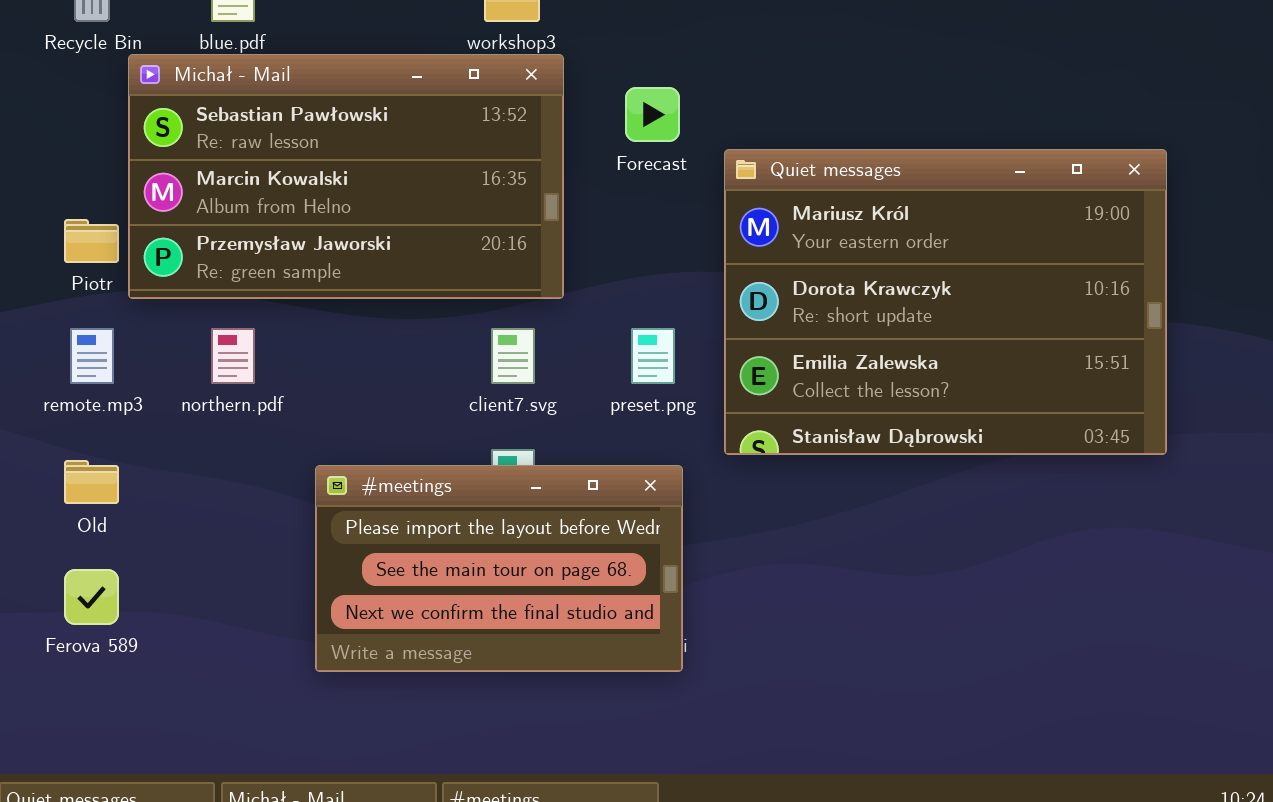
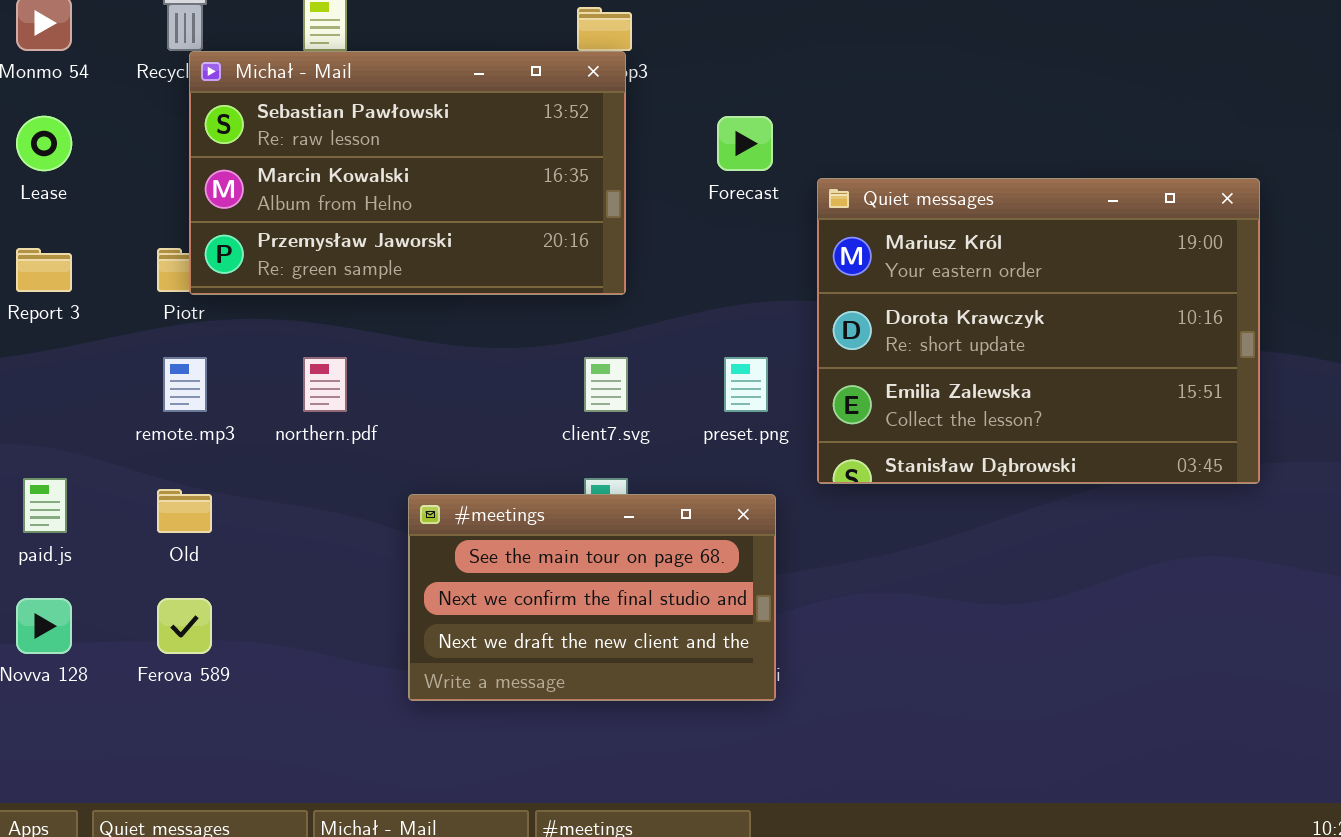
Michał - Mail: [128,54,564,299] -> [189,51,626,295], moved
#meetings: [315,465,683,672] -> [408,494,776,701], scrolled down 1 row

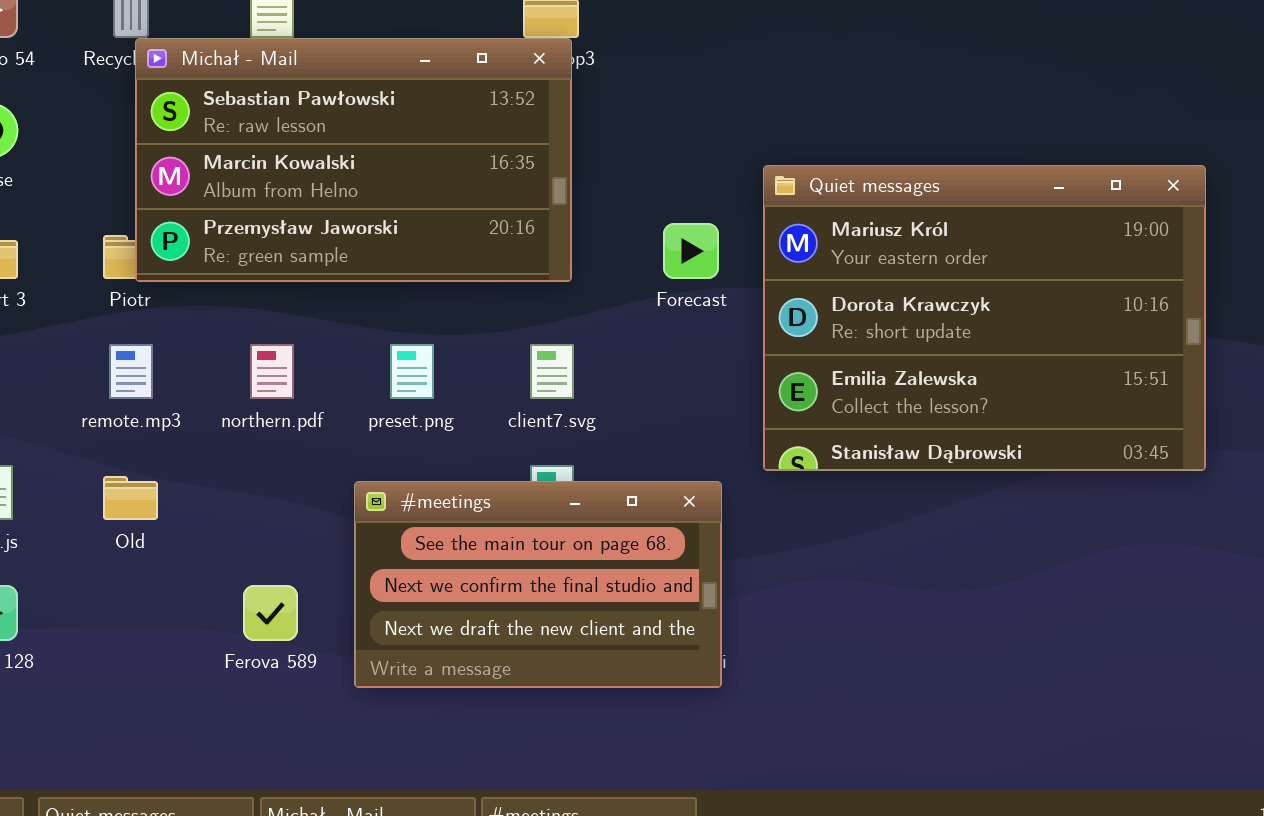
Forecast: [717,116,773,171] -> [663,223,719,279], moved
preset.png: [724,357,768,412] -> [390,344,434,399], moved
Ferova 589: [157,598,212,654] -> [243,585,298,641], moved

